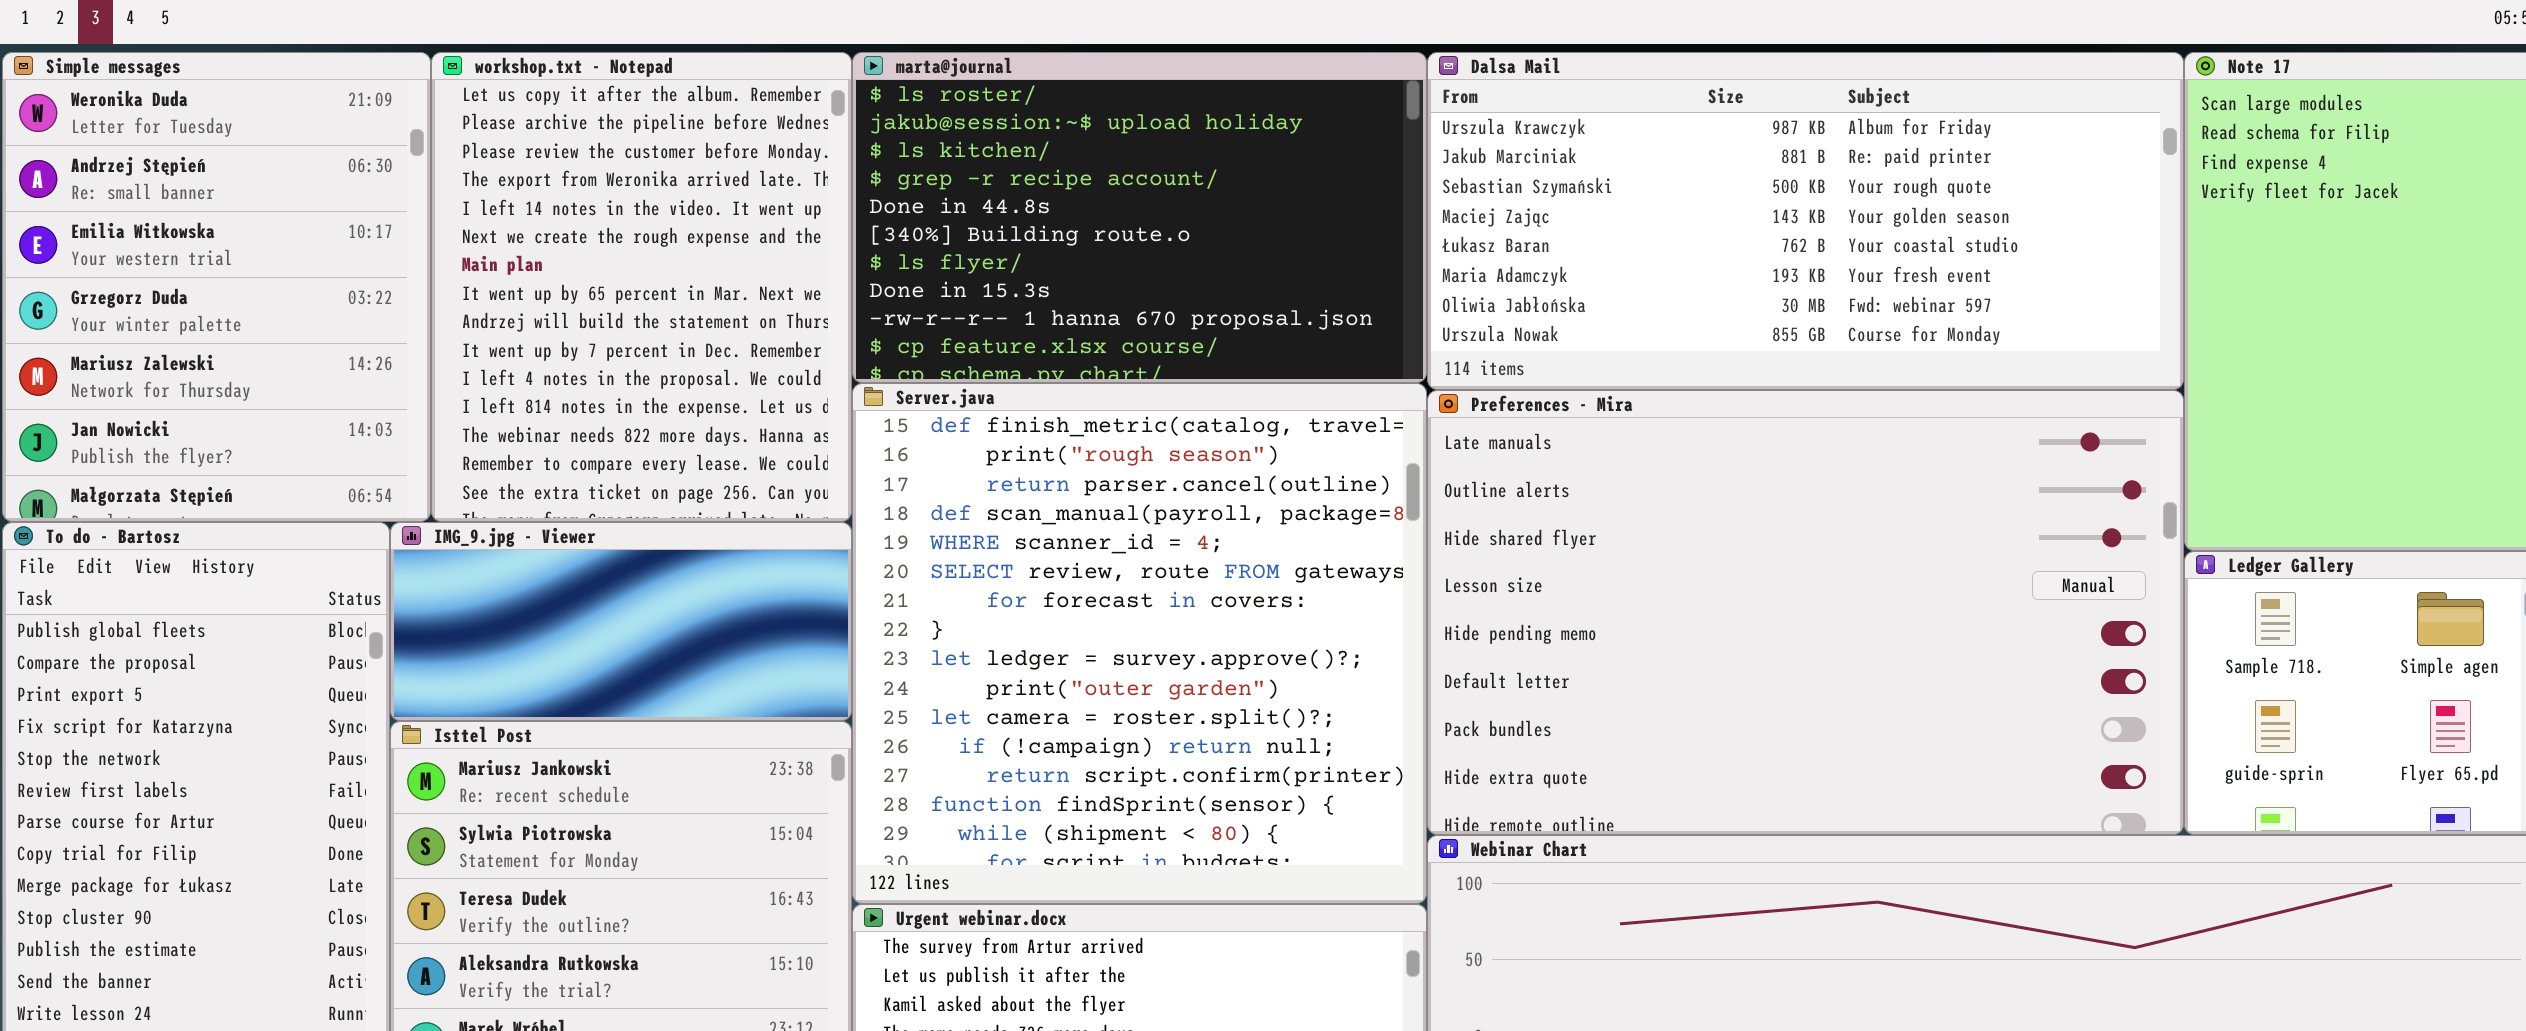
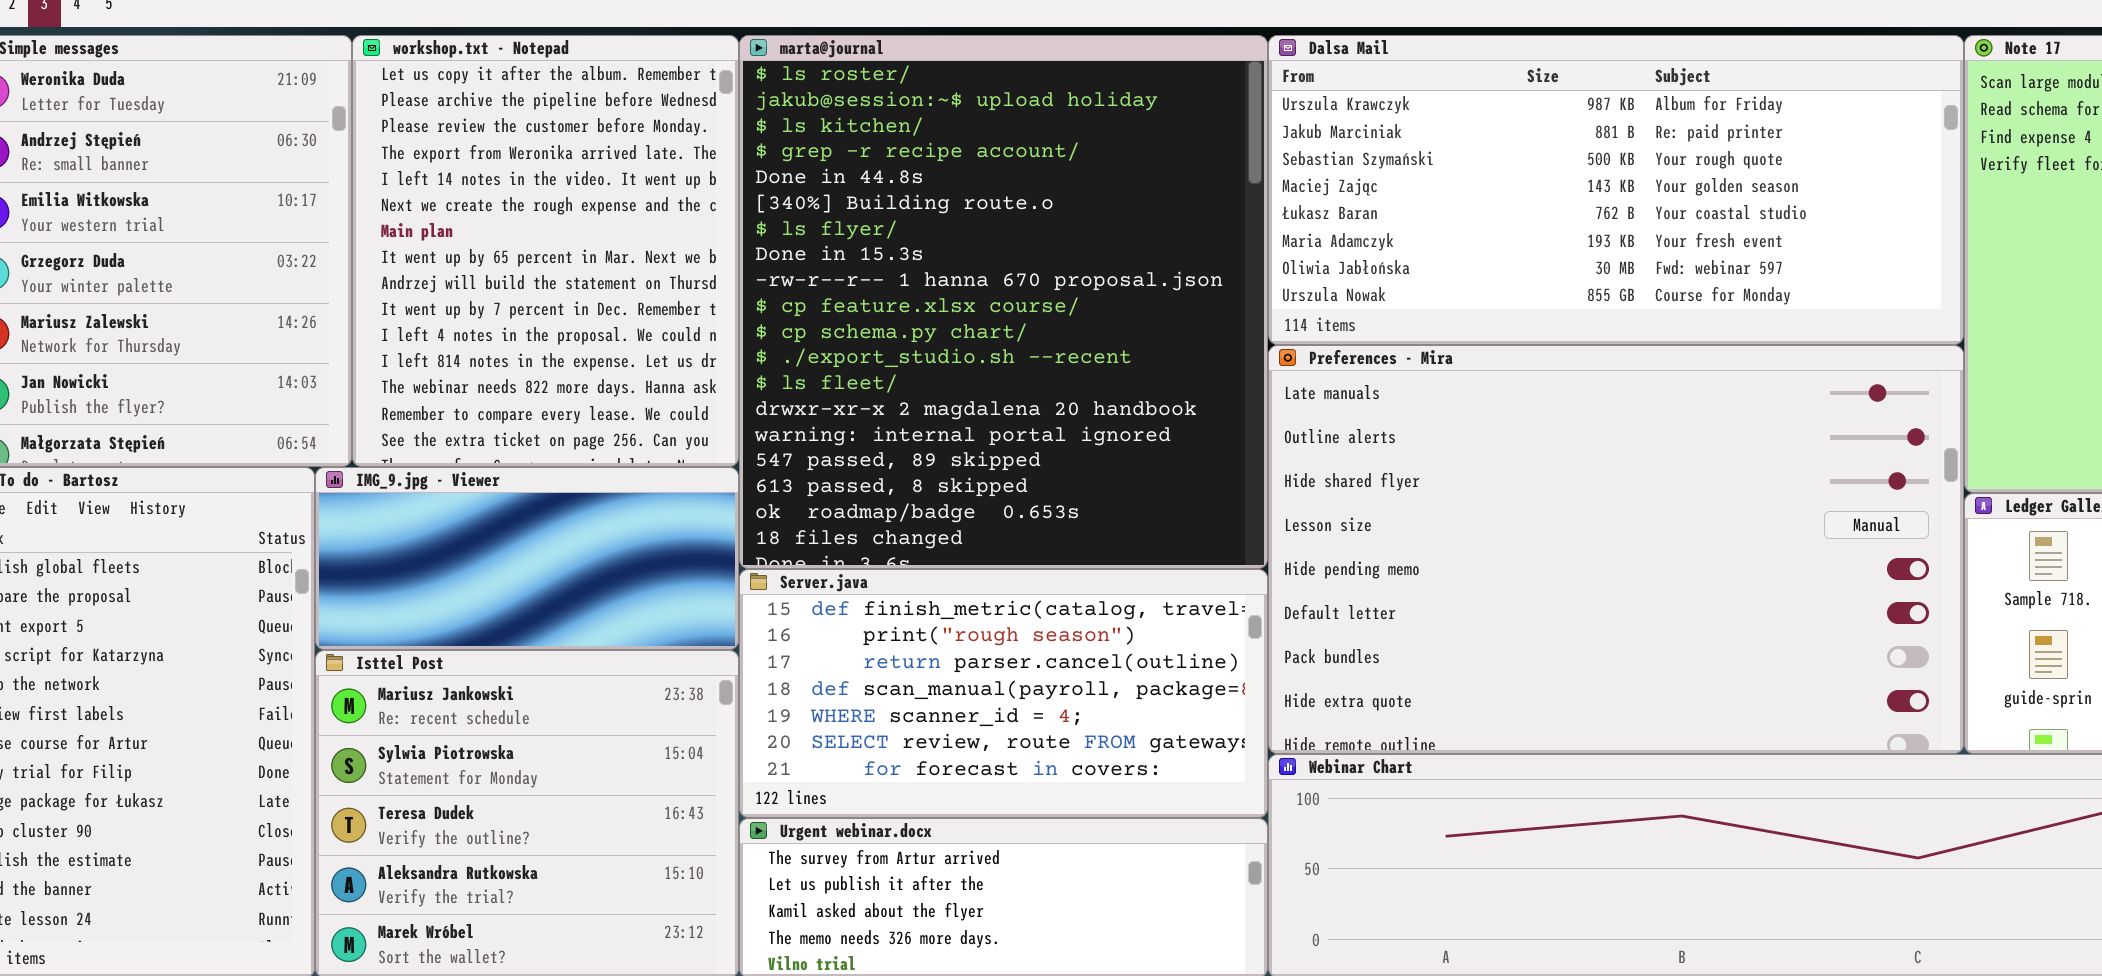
marta@journal: [852,52,1427,383] -> [739,35,1268,569], resized
Server.java: [852,383,1427,904] -> [739,569,1268,818], resized

